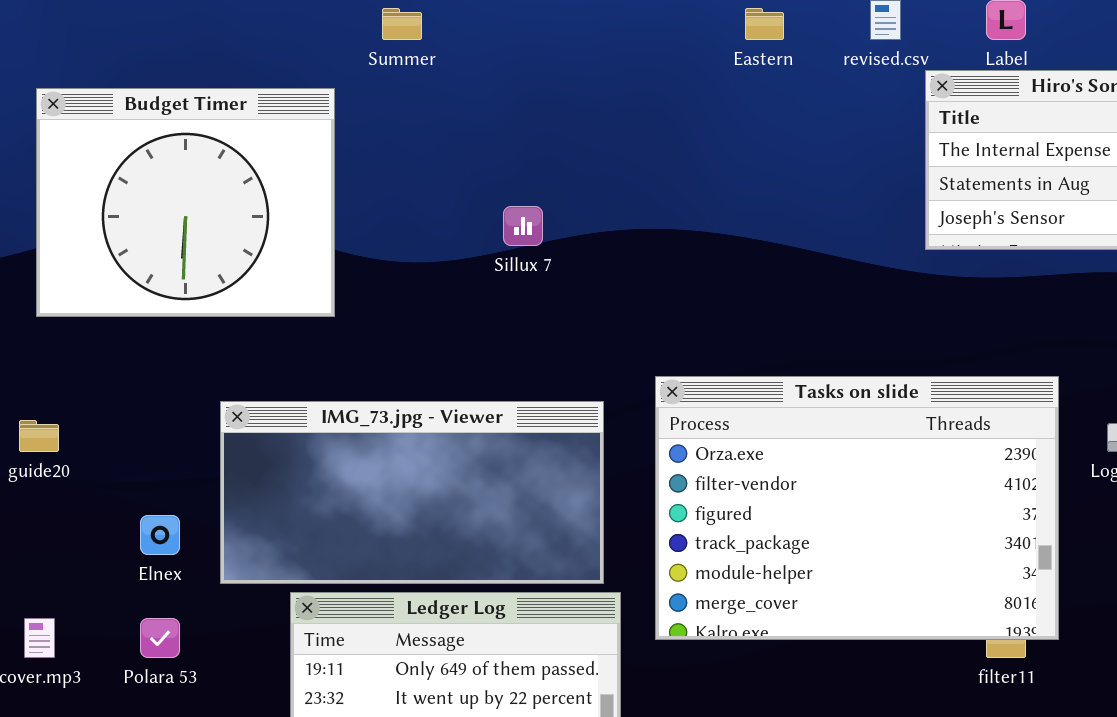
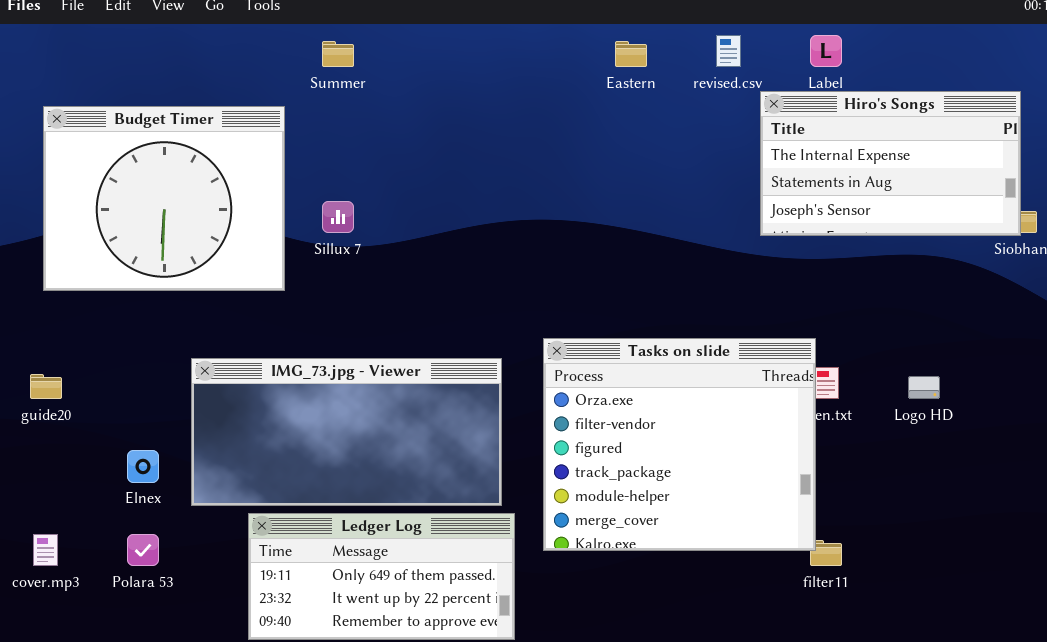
Sillux 7: [503,206,543,246] -> [322,201,354,233], moved
Tasks on slide: [655,376,1059,640] -> [543,338,816,551], resized

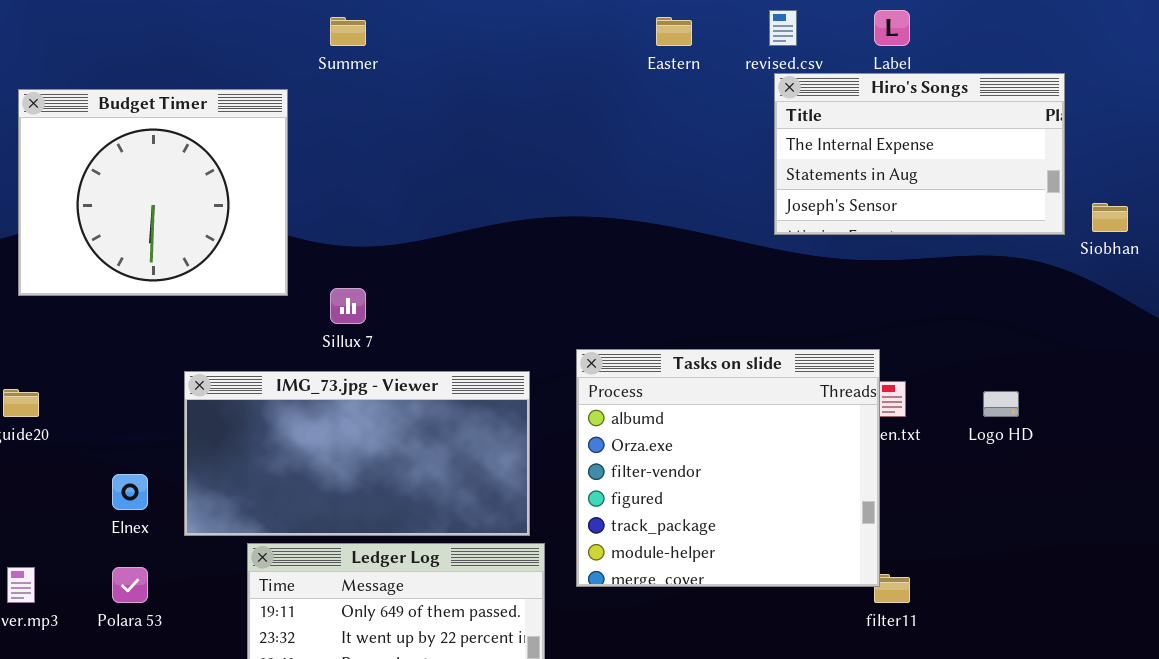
Hiro's Songs: [760,91,1021,236] -> [774,73,1065,235], moved
Sillux 7: [322,201,354,233] -> [330,288,366,324], moved
Tasks on slide: [543,338,816,551] -> [576,349,880,587], scrolled up 1 row

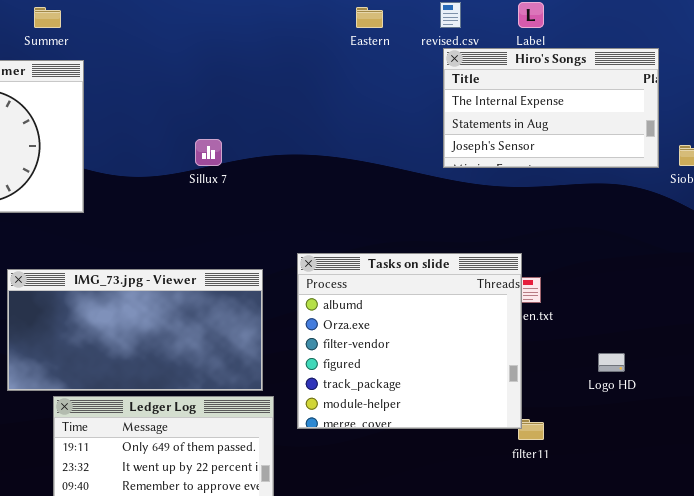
Summer: [330,17,366,46] -> [34,7,61,28], moved
Sillux 7: [330,288,366,324] -> [195,139,222,166], moved
Logo HD: [983,391,1019,417] -> [598,353,625,372], moved

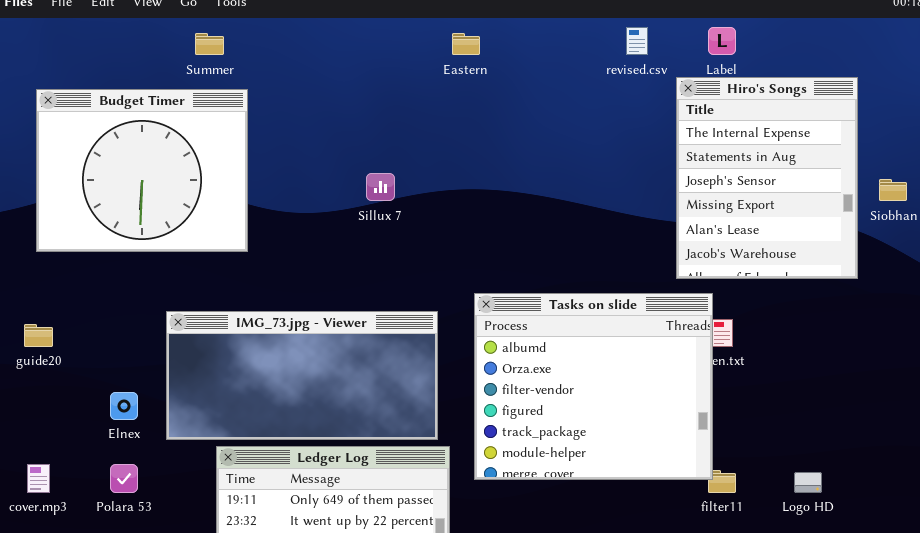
Eastern: [356,7,383,28] -> [452,33,480,55], moved
Hiro's Songs: [443,48,659,168] -> [676,77,858,279], resized
Logo HD: [598,353,625,372] -> [794,472,822,493], moved

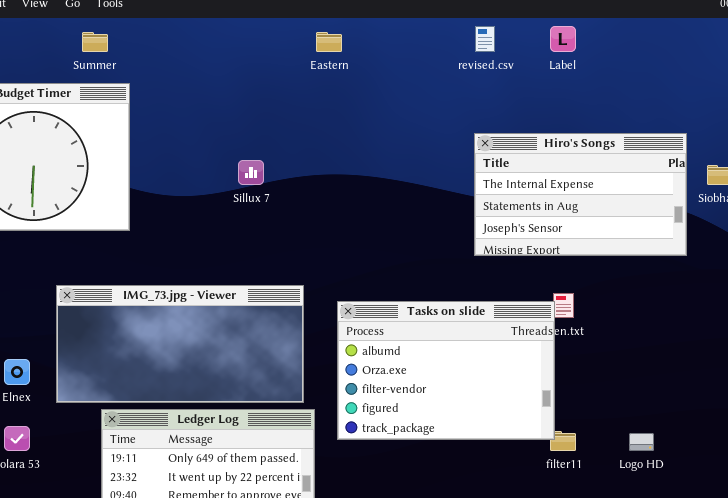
Hiro's Songs: [676,77,858,279] -> [474,133,687,256], resized
Tasks on slide: [474,293,713,480] -> [337,301,555,440], resized

